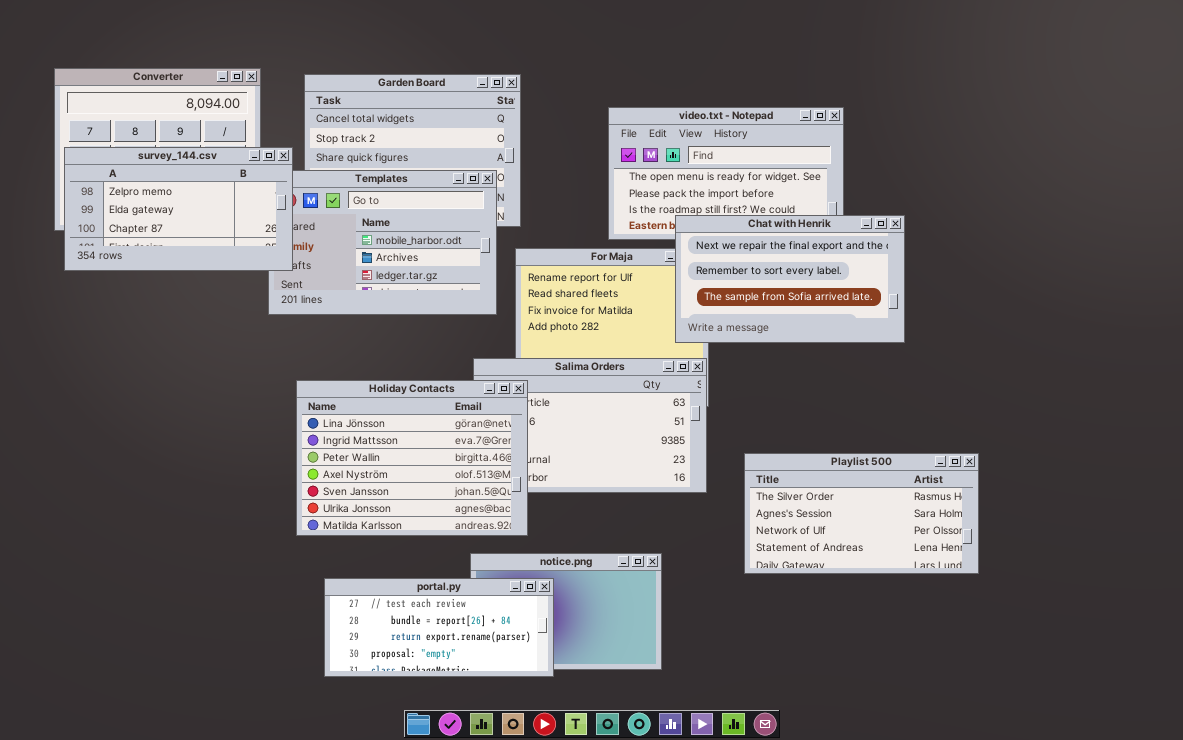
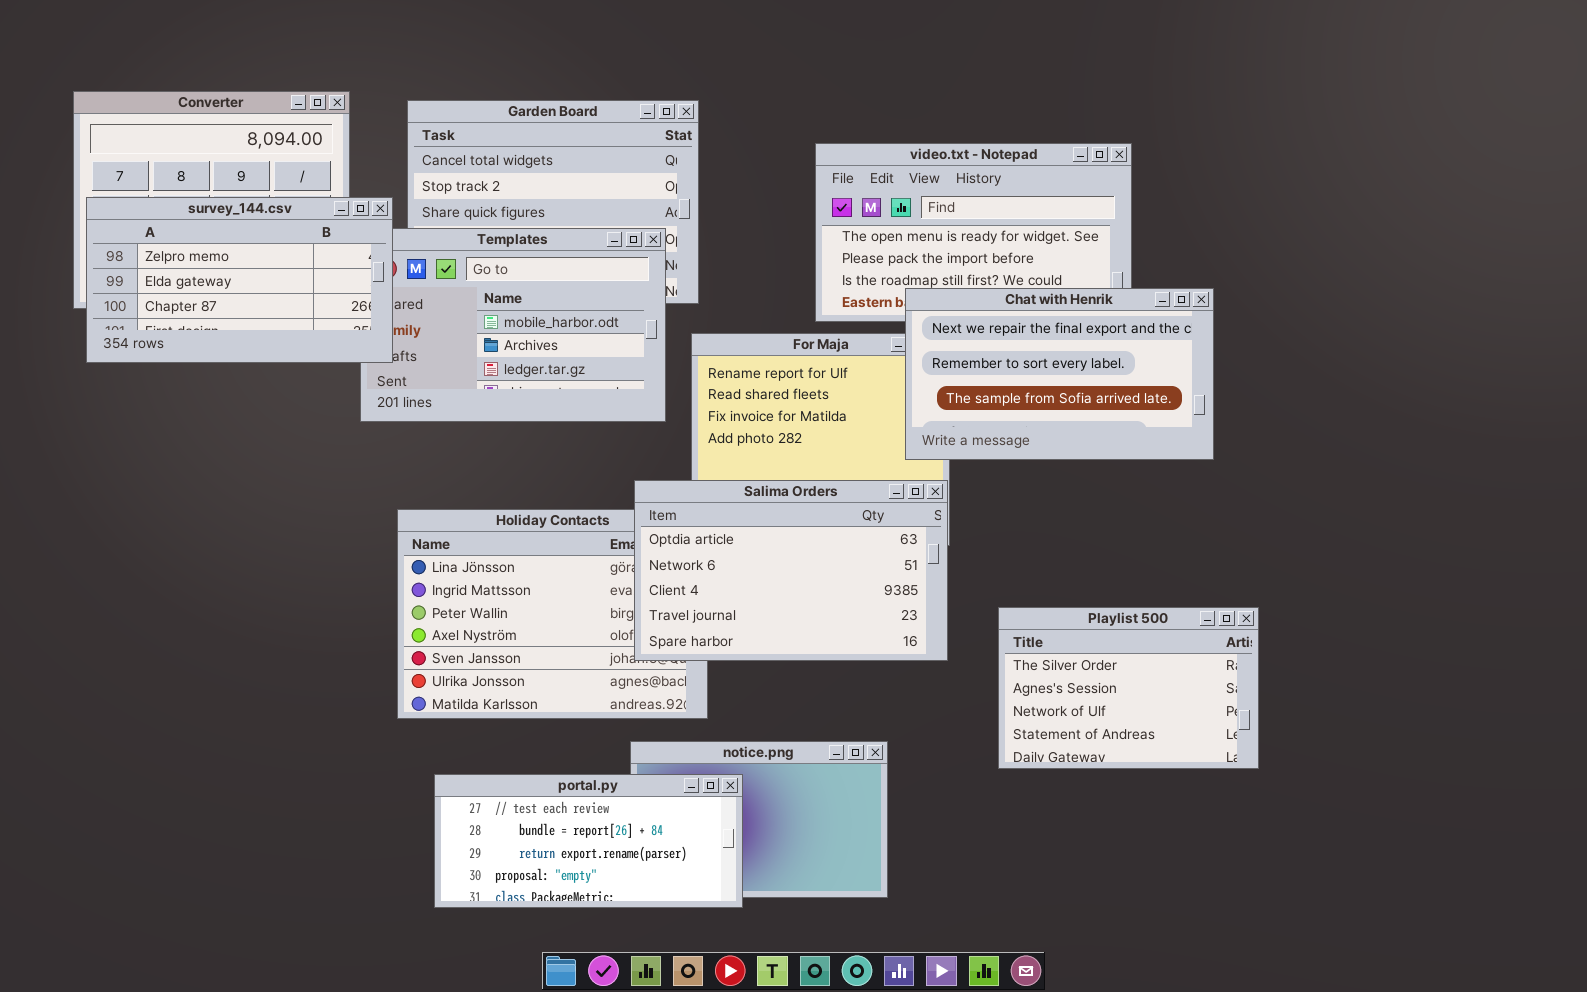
Salima Orders: [473,358,707,493] -> [634,480,948,661], raised
Playlist 500: [744,453,979,574] -> [998,607,1259,769], resized

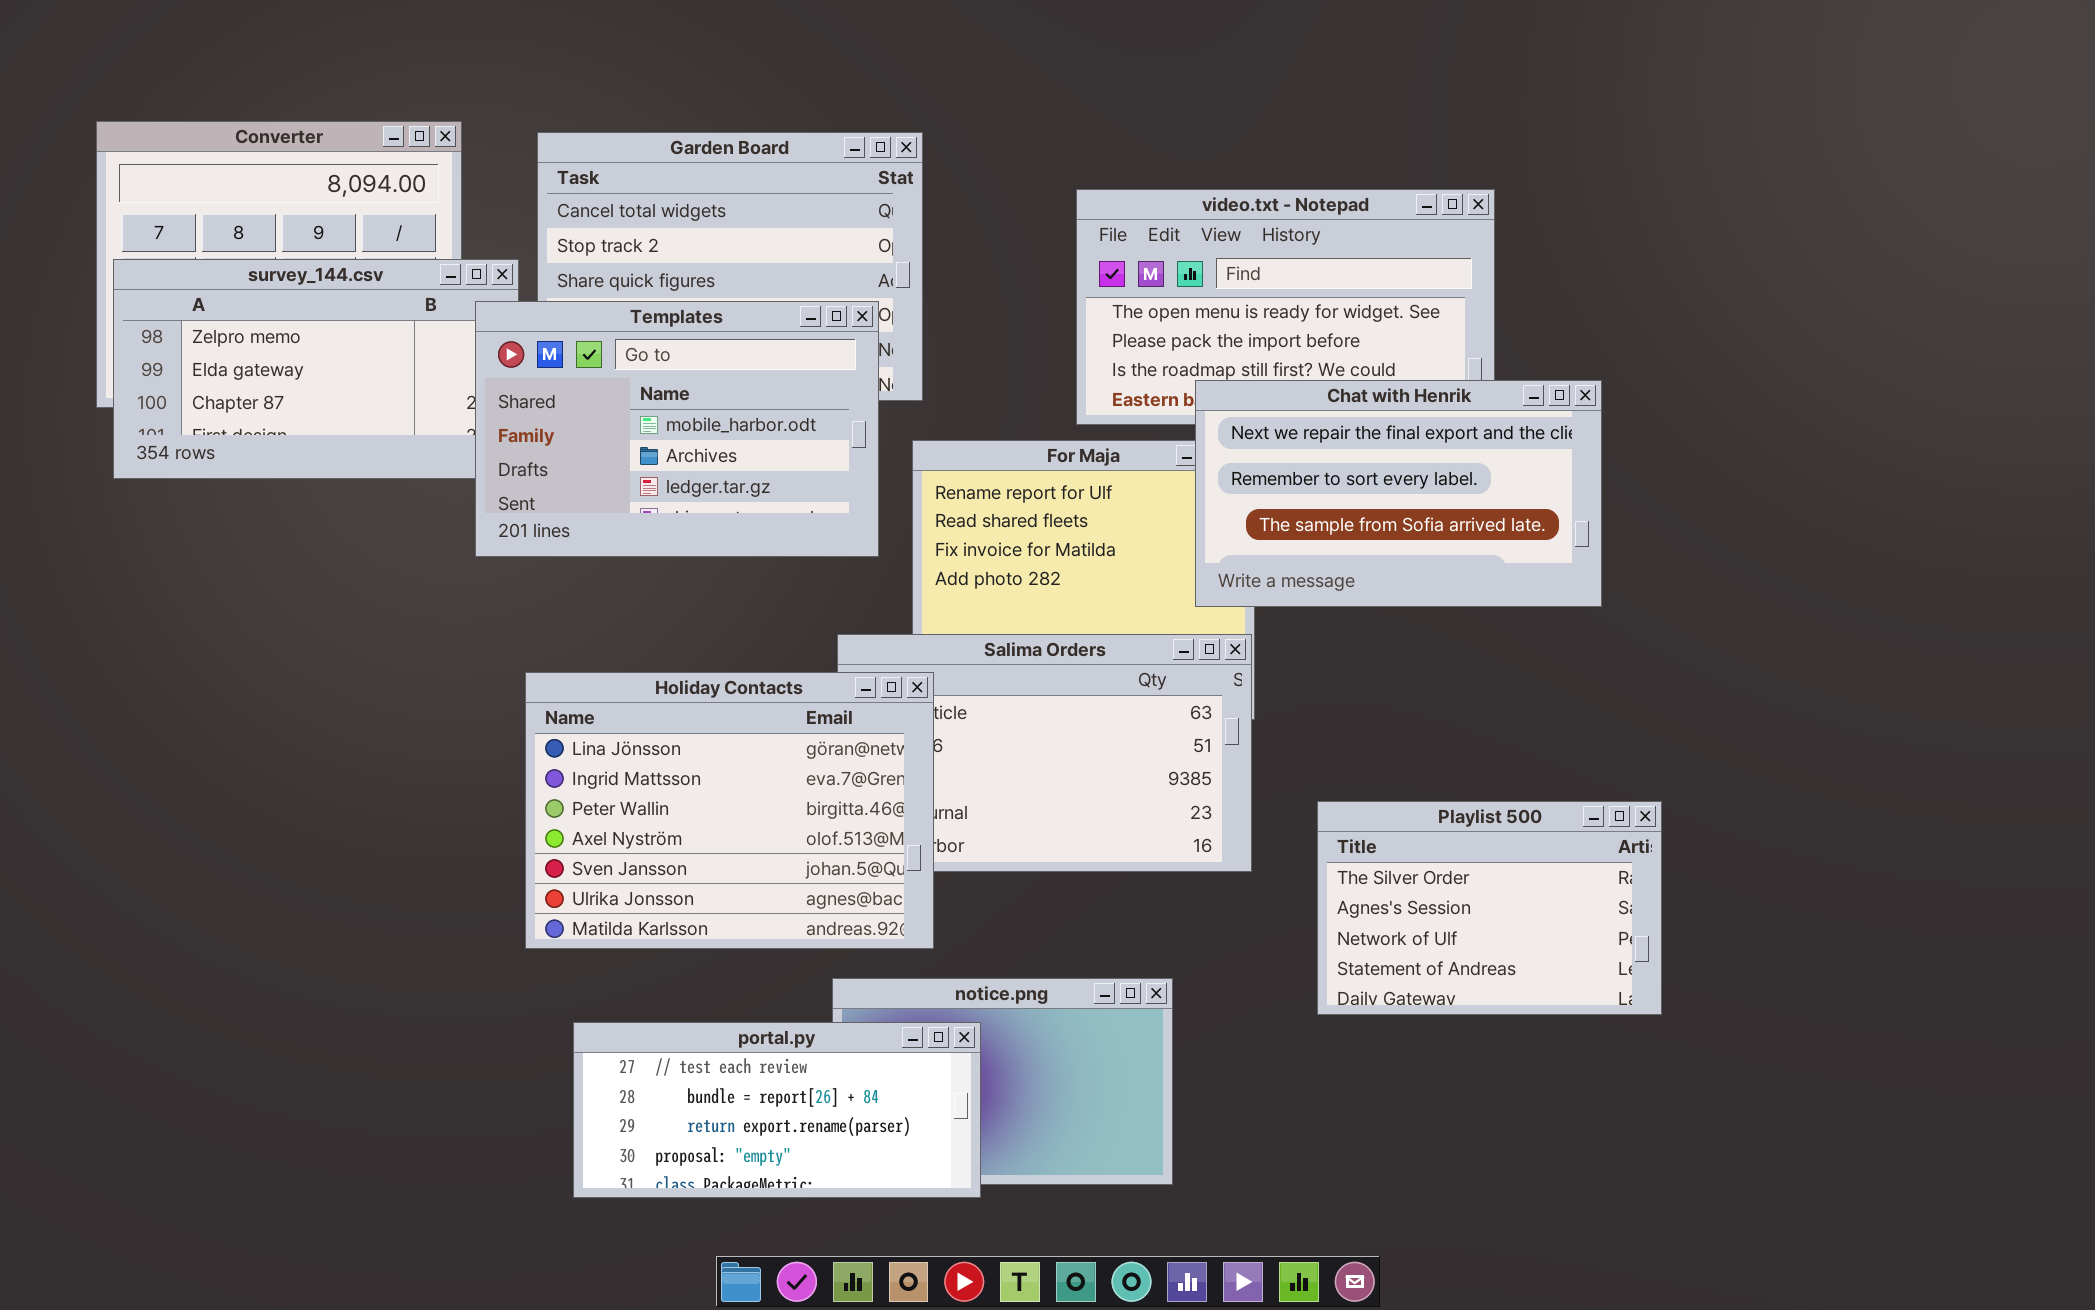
Templates: [360,228,666,422] -> [475,301,879,557], raised
Holiday Contacts: [397,509,708,719] -> [525,672,934,949], raised

